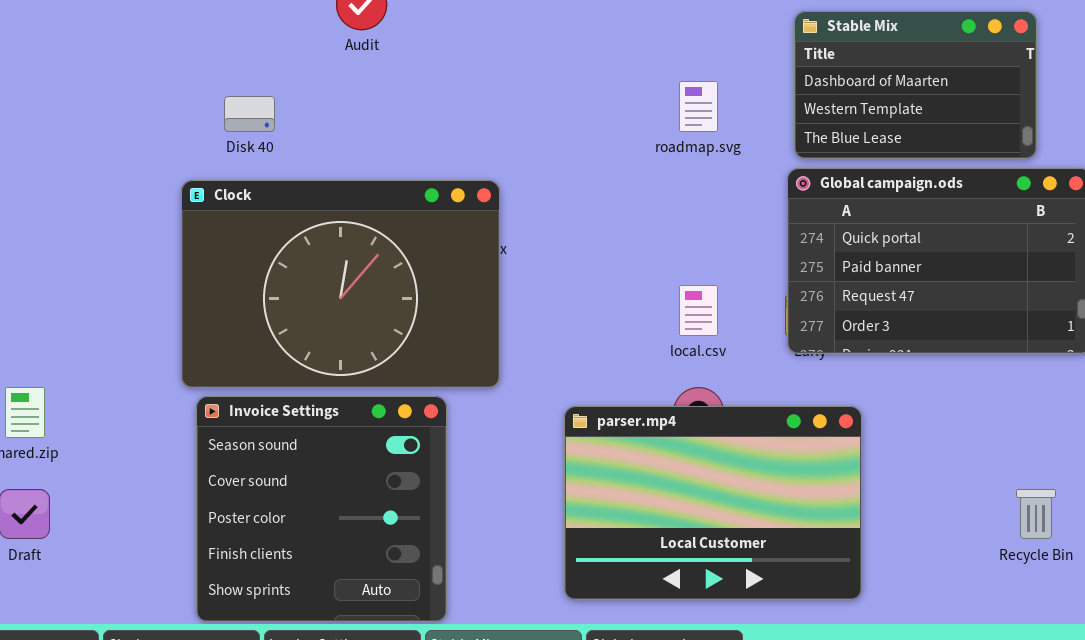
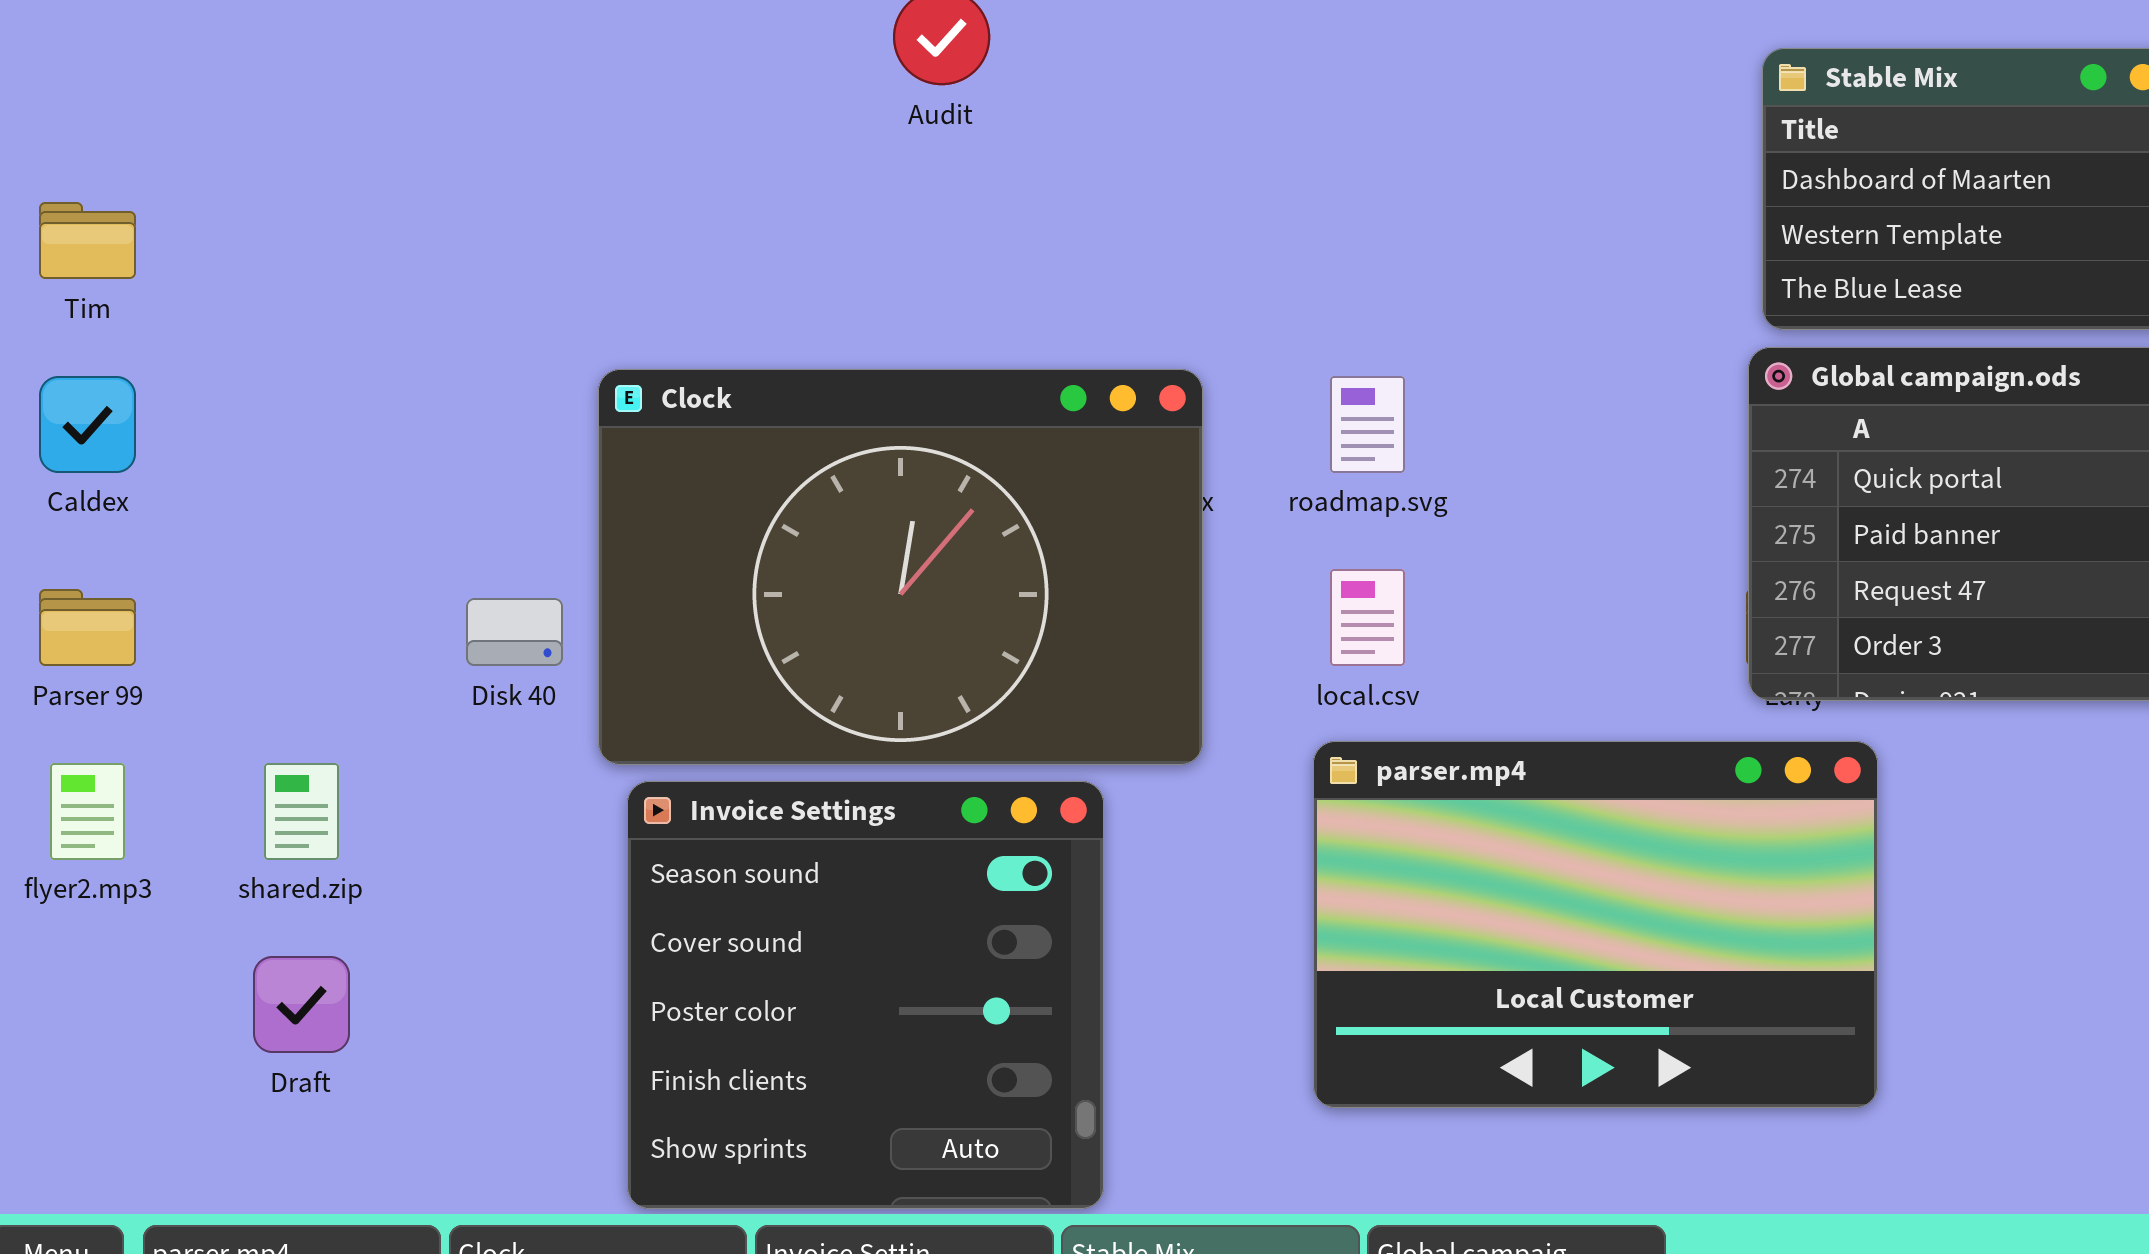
roadmap.svg: [679,81,718,132] -> [1330,376,1405,473], moved
Disk 40: [224,96,275,132] -> [466,598,563,666], moved
local.csv: [679,285,718,336] -> [1330,569,1405,666], moved
parser.mp4: [564,406,862,600] -> [1313,741,1878,1108], moved

